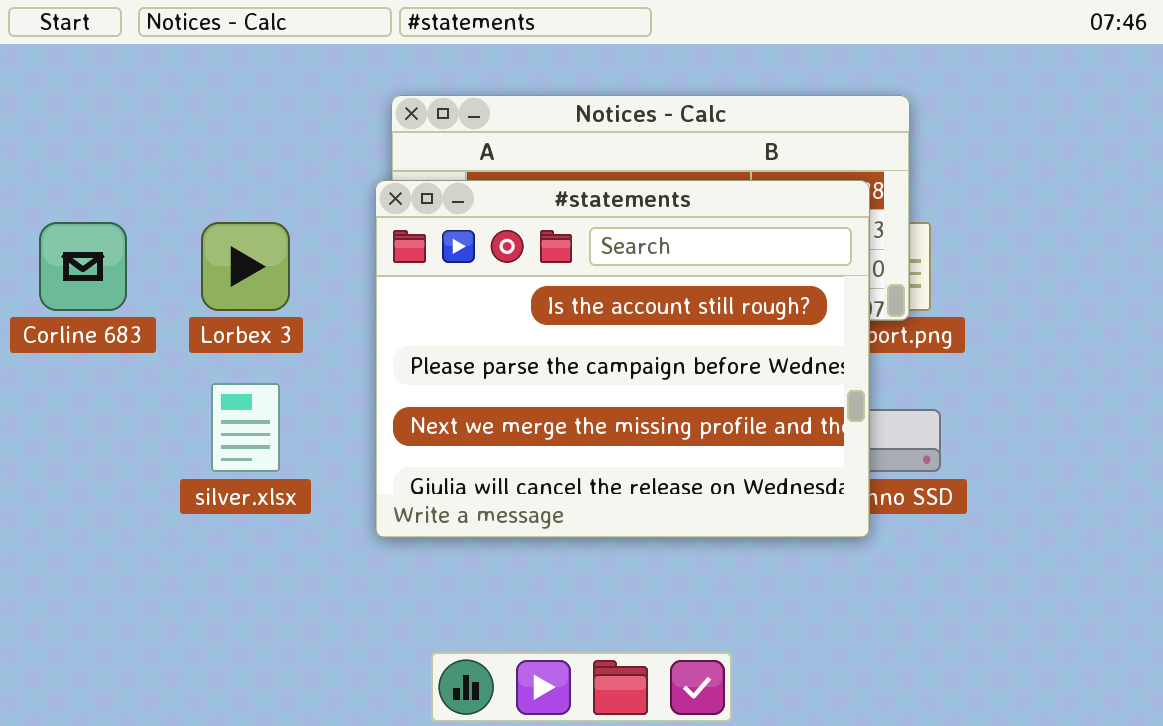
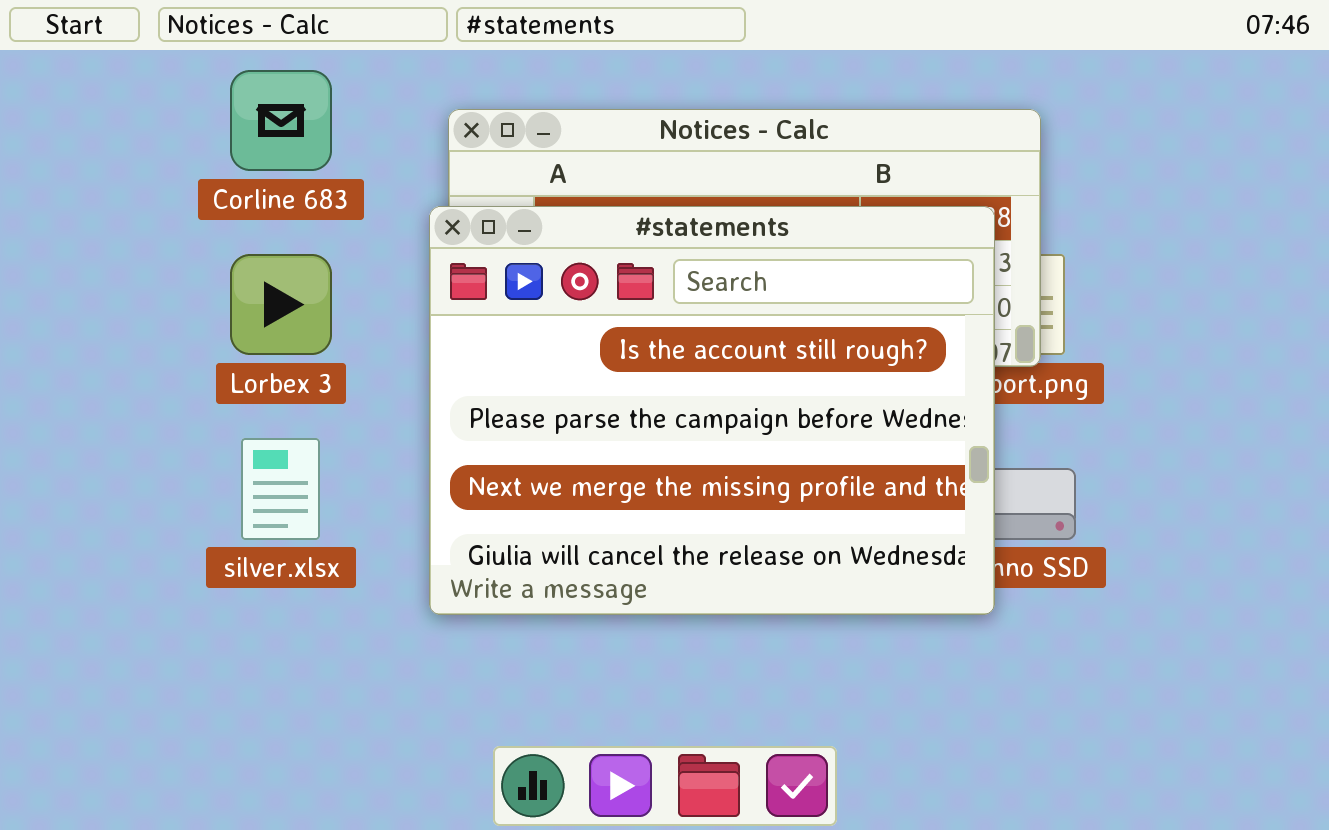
Corline 683: [39,222,127,311] -> [230,70,332,171], moved

